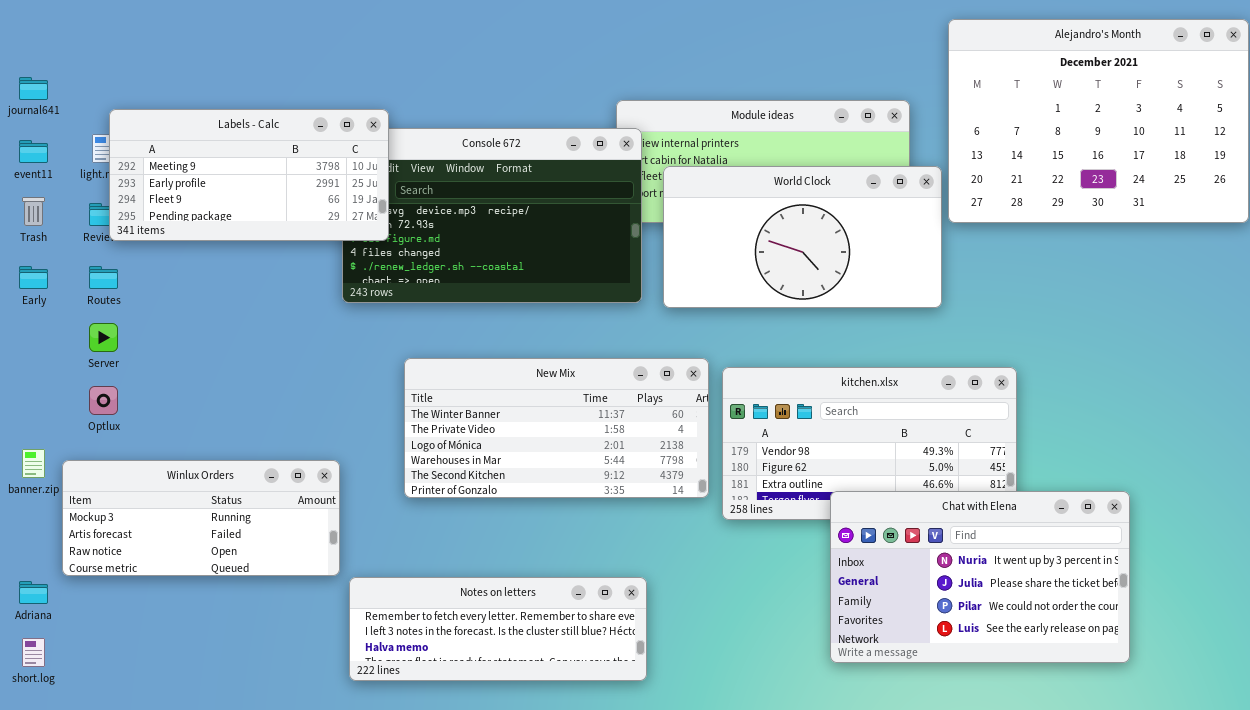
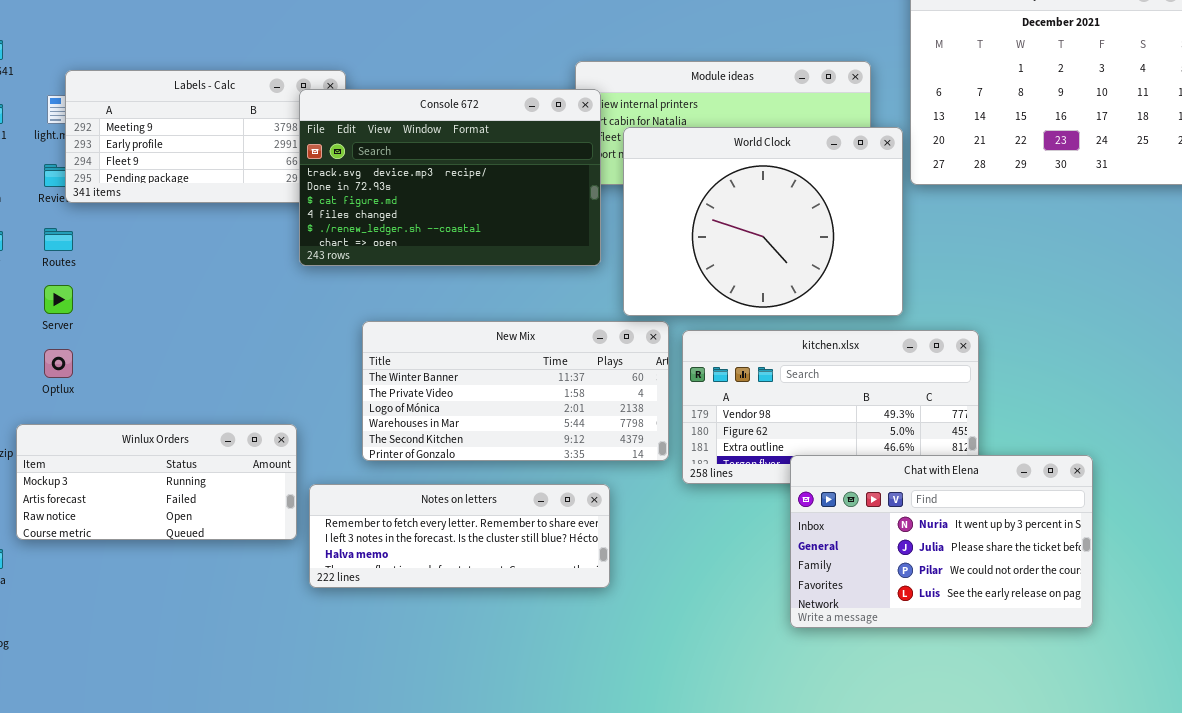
Console 672: [342,128,642,303] -> [299,89,601,266], raised
World Clock: [663,166,942,308] -> [623,127,903,316], resized
Notes on letters: [349,577,647,681] -> [309,484,610,588], moved

